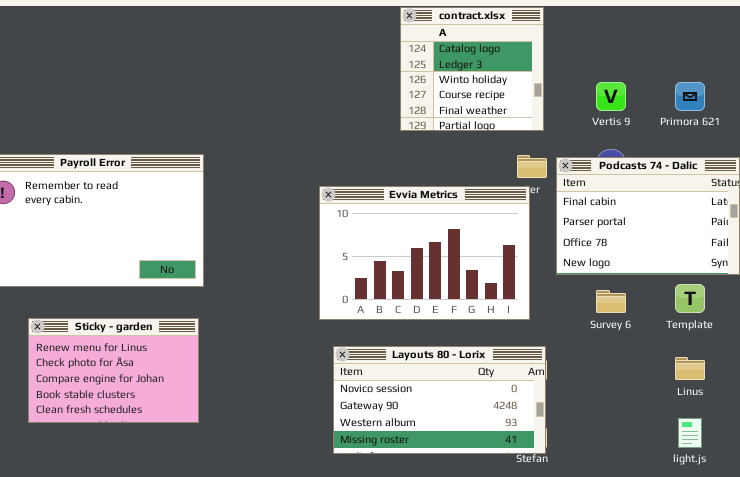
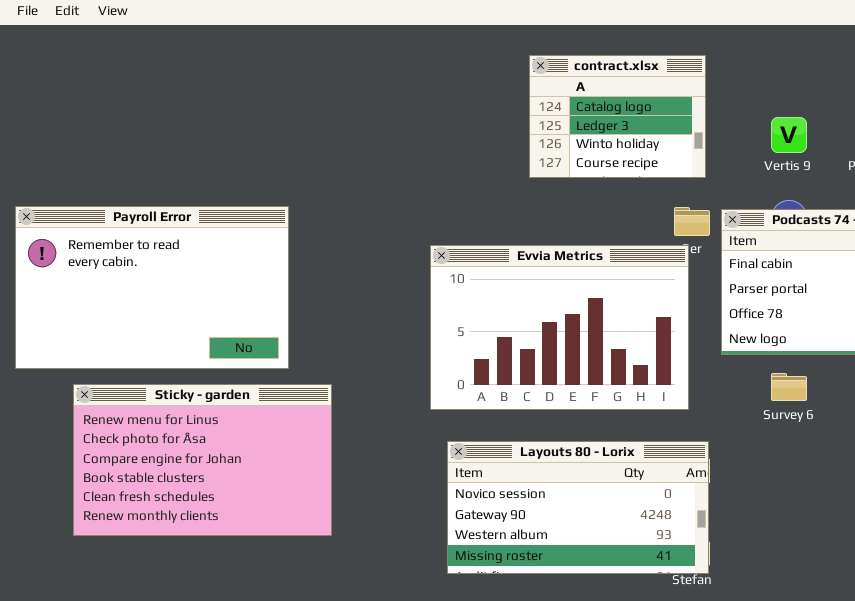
contract.xlsx: [400,7,544,131] -> [529,55,706,178], resized
Sticky - garden: [28,318,199,423] -> [73,384,332,536], resized

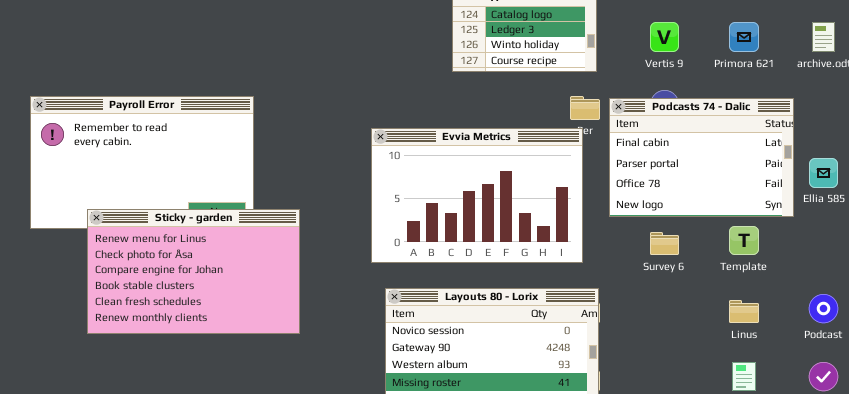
Sticky - garden: [73,384,332,536] -> [87,209,300,334], moved

